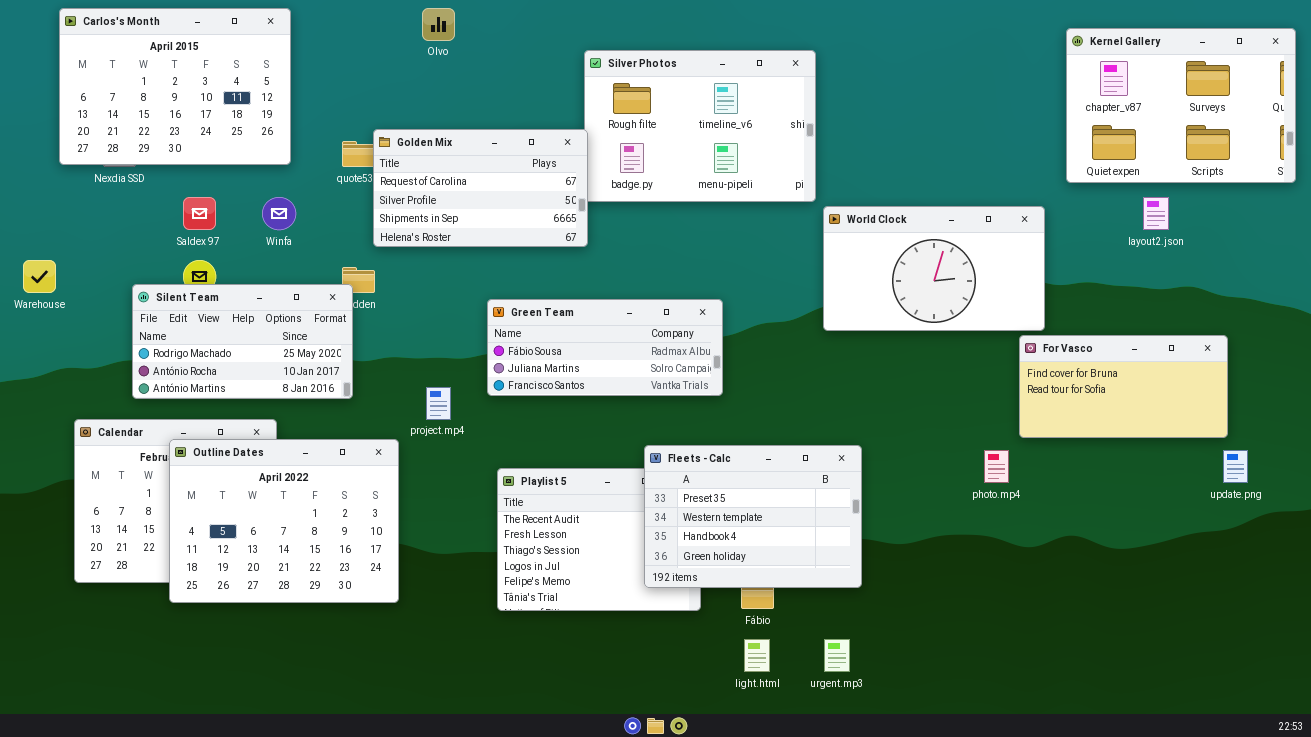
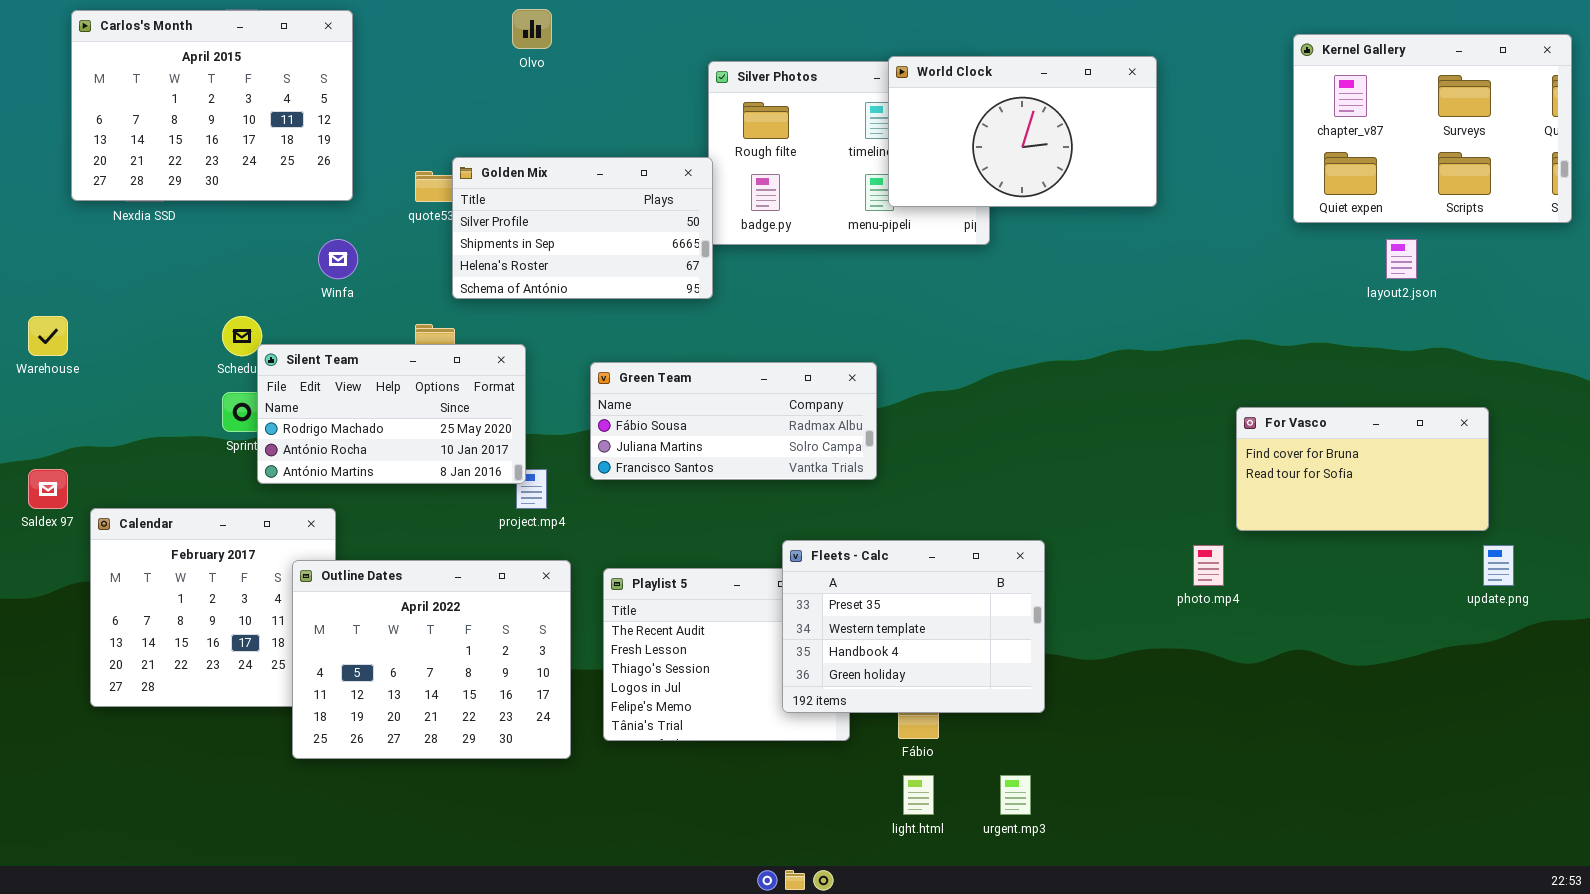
Golden Mix: [373,129,588,247] -> [452,157,713,299], scrolled down 1 row
Saldex 97: [183,197,216,230] -> [28,469,68,509], moved
World Clock: [823,206,1045,331] -> [888,56,1157,207], moved
Silent Team: [132,284,353,399] -> [257,344,526,484], moved
Outline Dates: [169,439,399,603] -> [292,560,571,759], moved

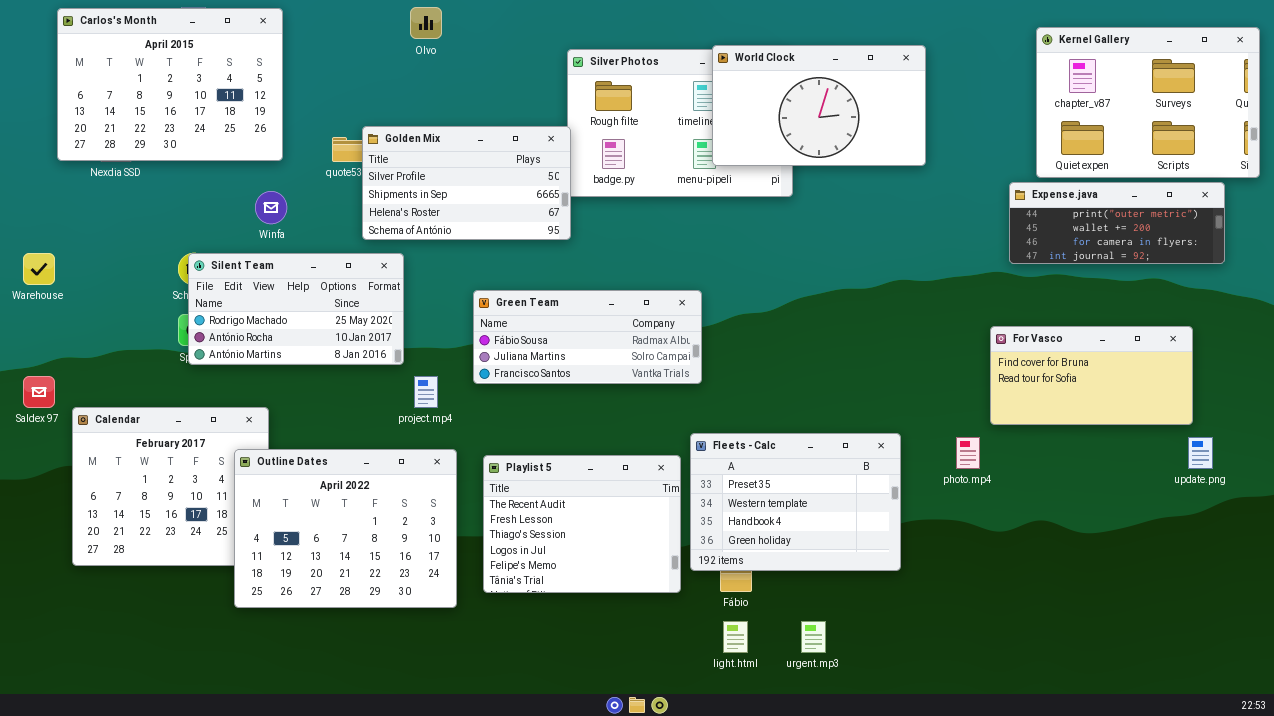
Expense.java: none -> [1009,182,1225,264], opened
Silent Team: [257,344,526,484] -> [188,253,404,365], moved
Fleets - Calc: [782,540,1045,713] -> [690,433,901,571], moved

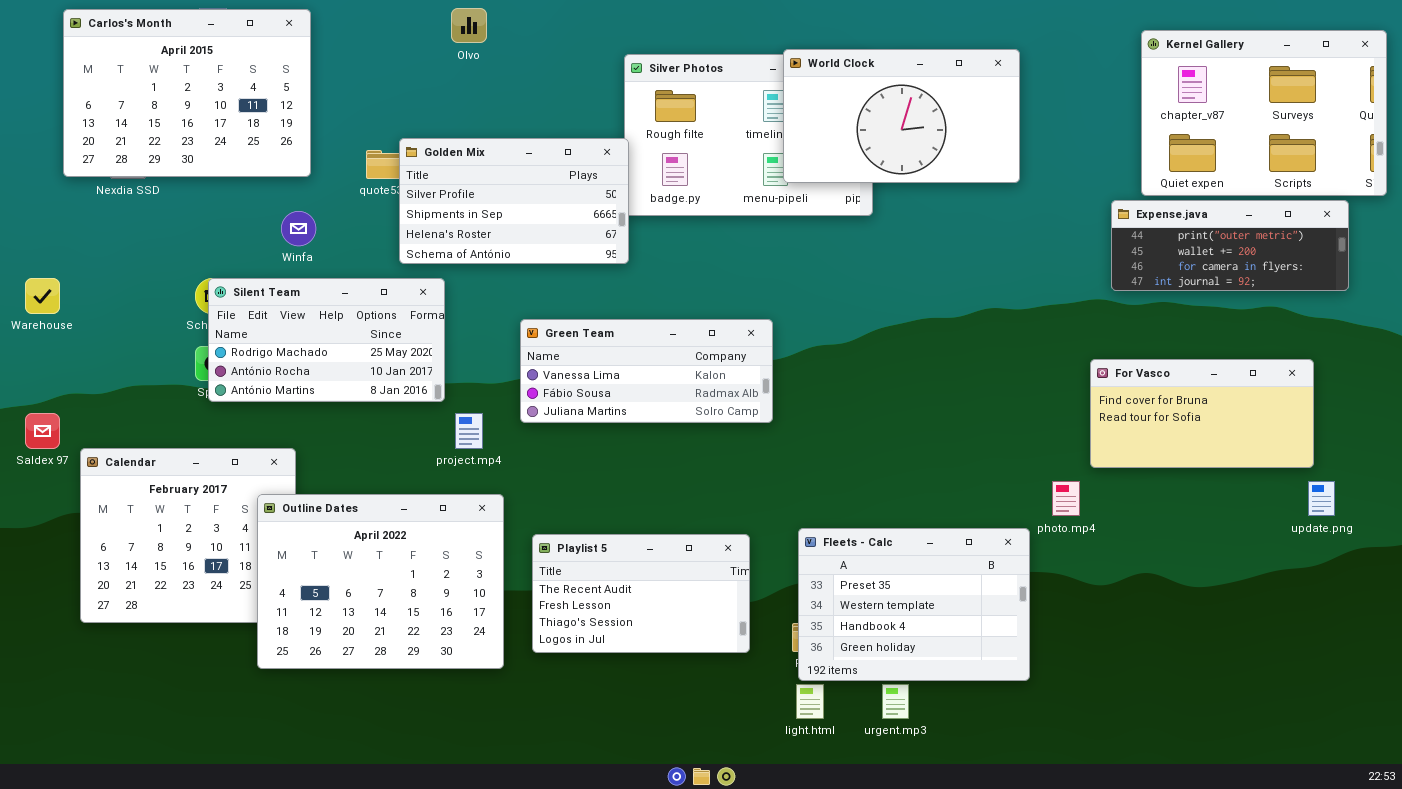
Green Team: [473,290,702,384] -> [520,319,773,423], scrolled up 1 row
Fleets - Calc: [690,433,901,571] -> [798,528,1030,681], moved
Playlist 5: [483,455,681,593] -> [532,534,750,653], resized

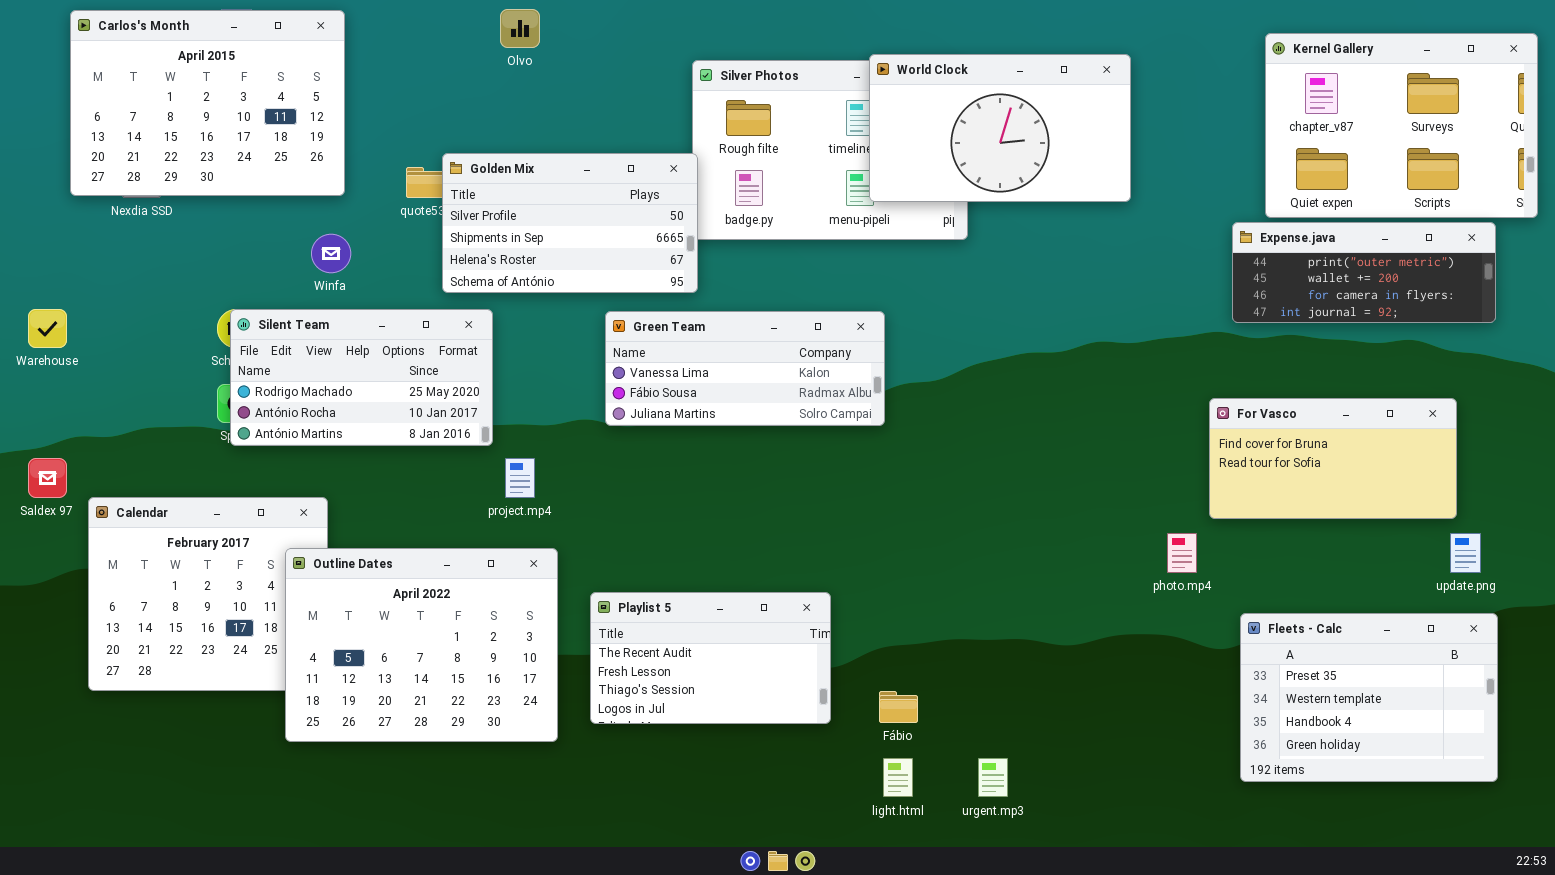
Green Team: [520,319,773,423] -> [605,311,885,426], moved
Fleets - Calc: [798,528,1030,681] -> [1240,613,1498,782], moved

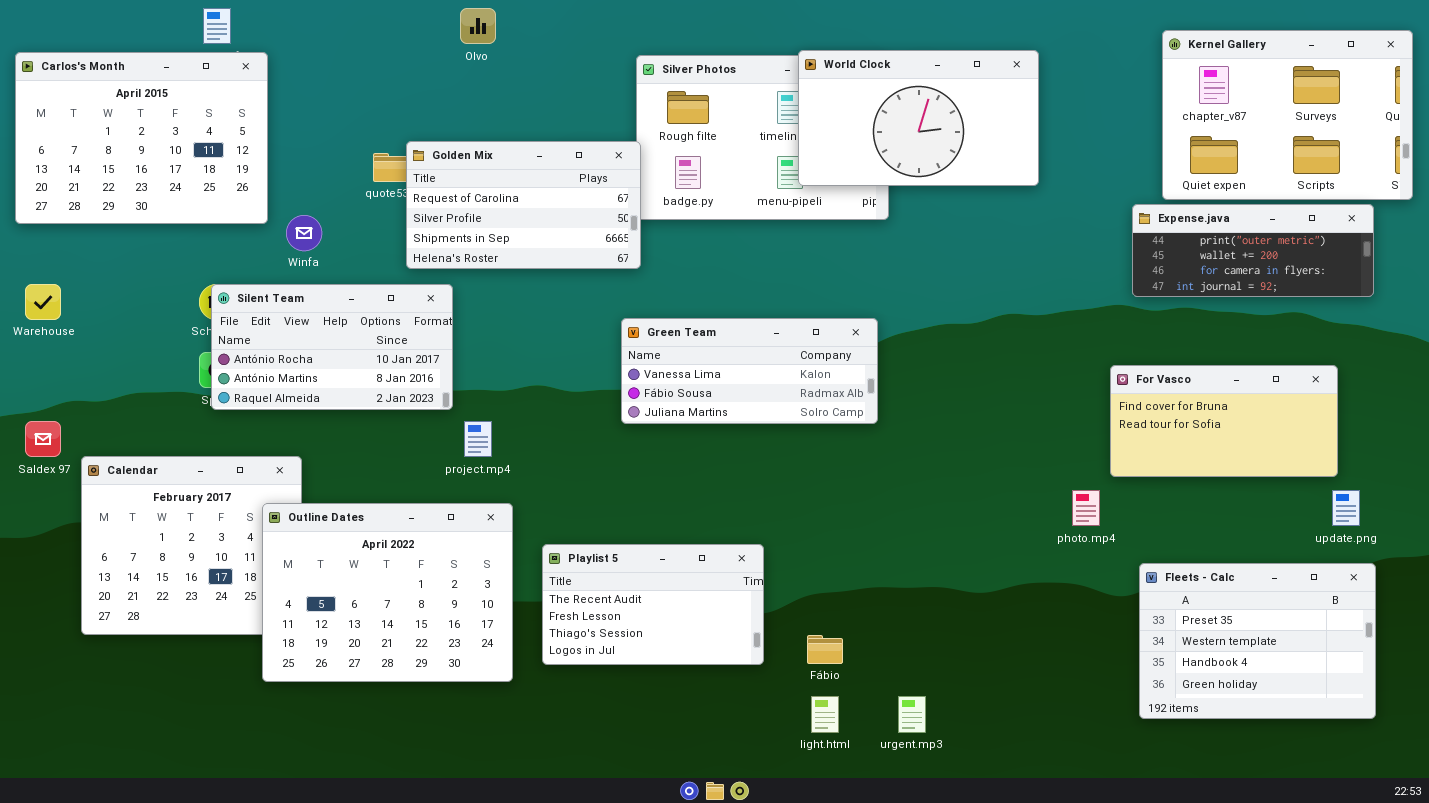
Carlos's Month: [70,10,345,196] -> [15,52,268,224], moved
Golden Mix: [442,153,698,293] -> [406,141,641,269], scrolled up 1 row
Silent Team: [230,309,493,446] -> [211,284,453,410], scrolled down 1 row
Green Team: [605,311,885,426] -> [621,318,878,424], moved

